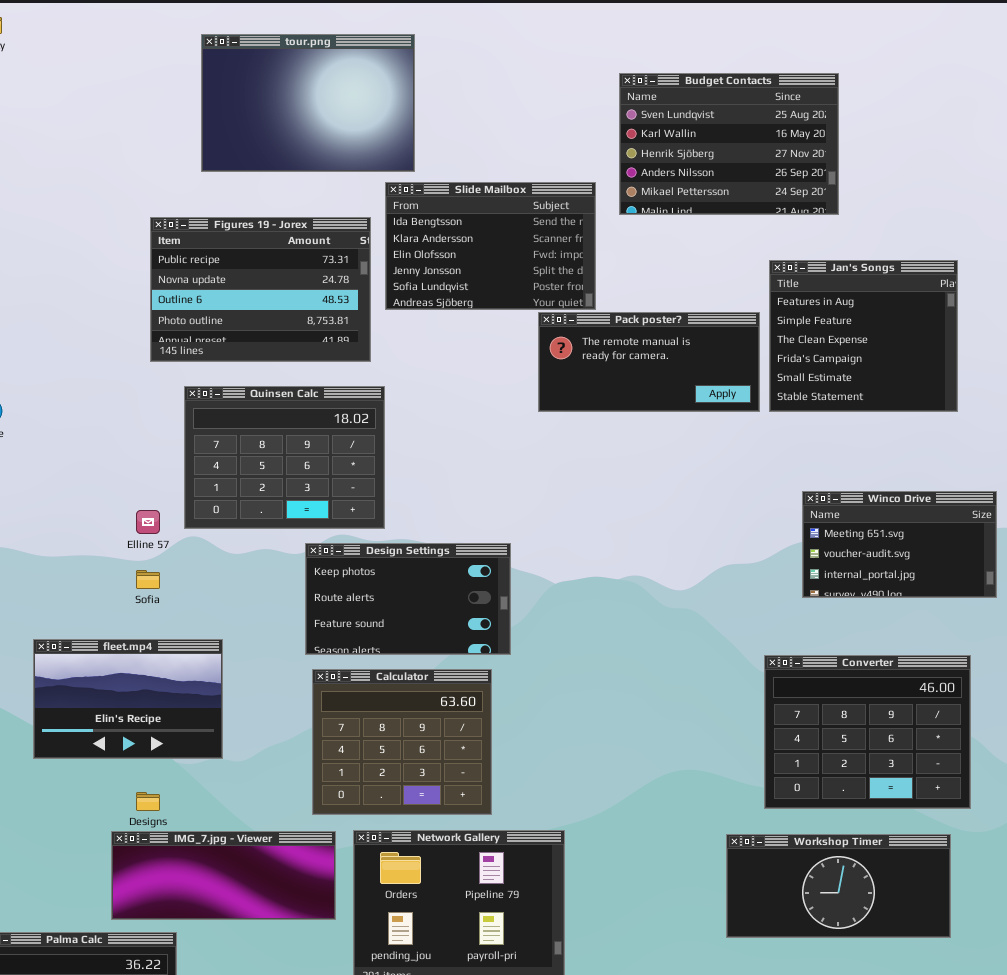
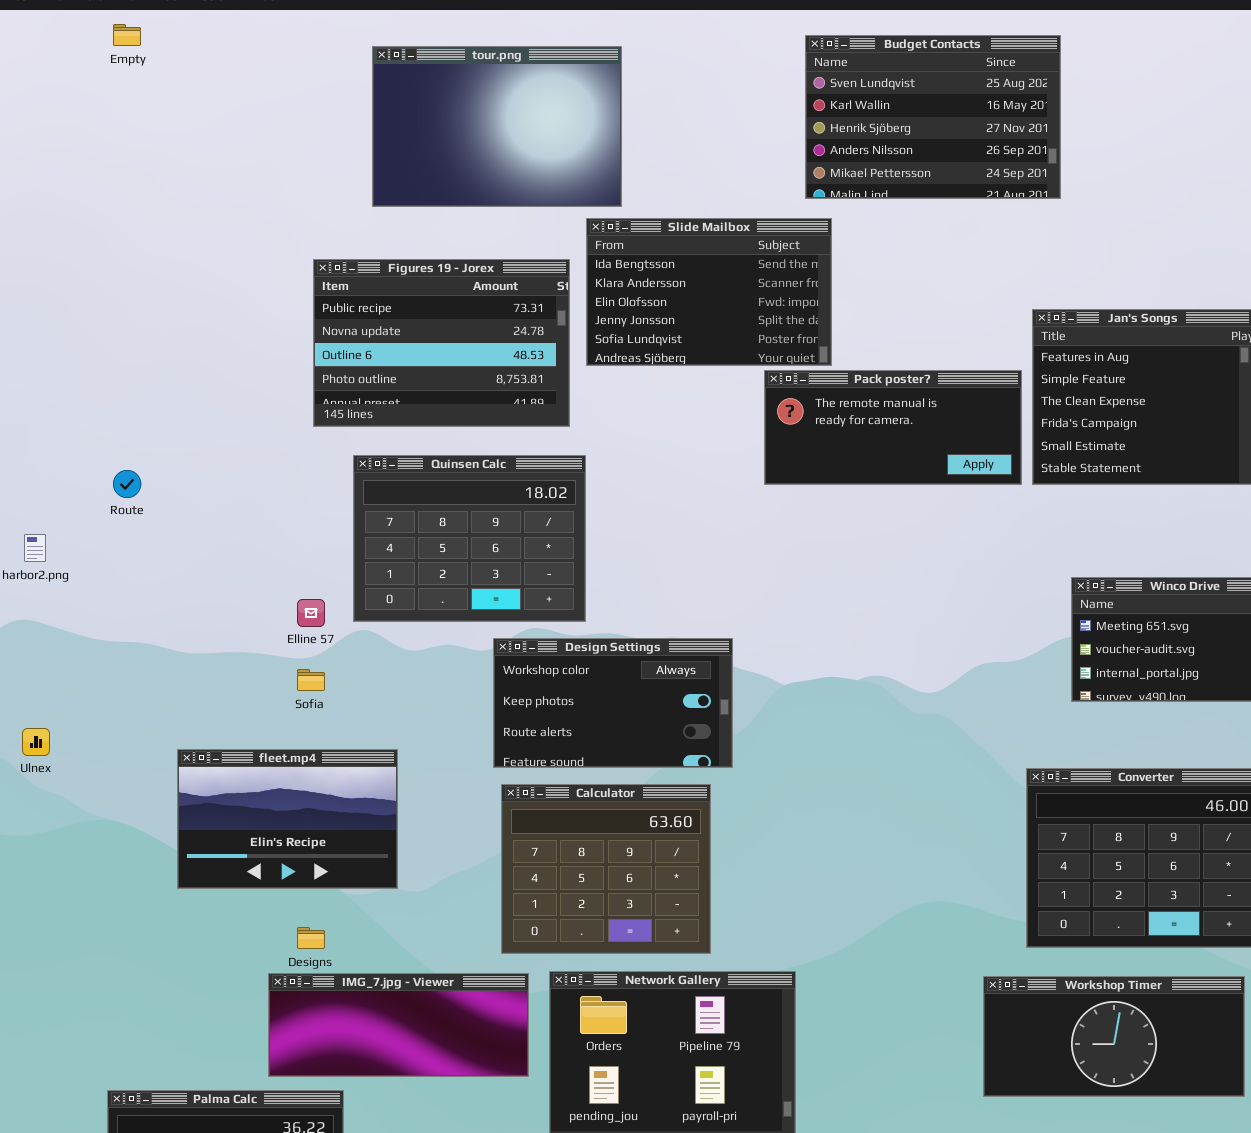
Budget Contacts: [619,73,839,215] -> [805,35,1061,199], moved
Design Settings: [305,543,511,655] -> [493,638,733,768], scrolled up 1 row

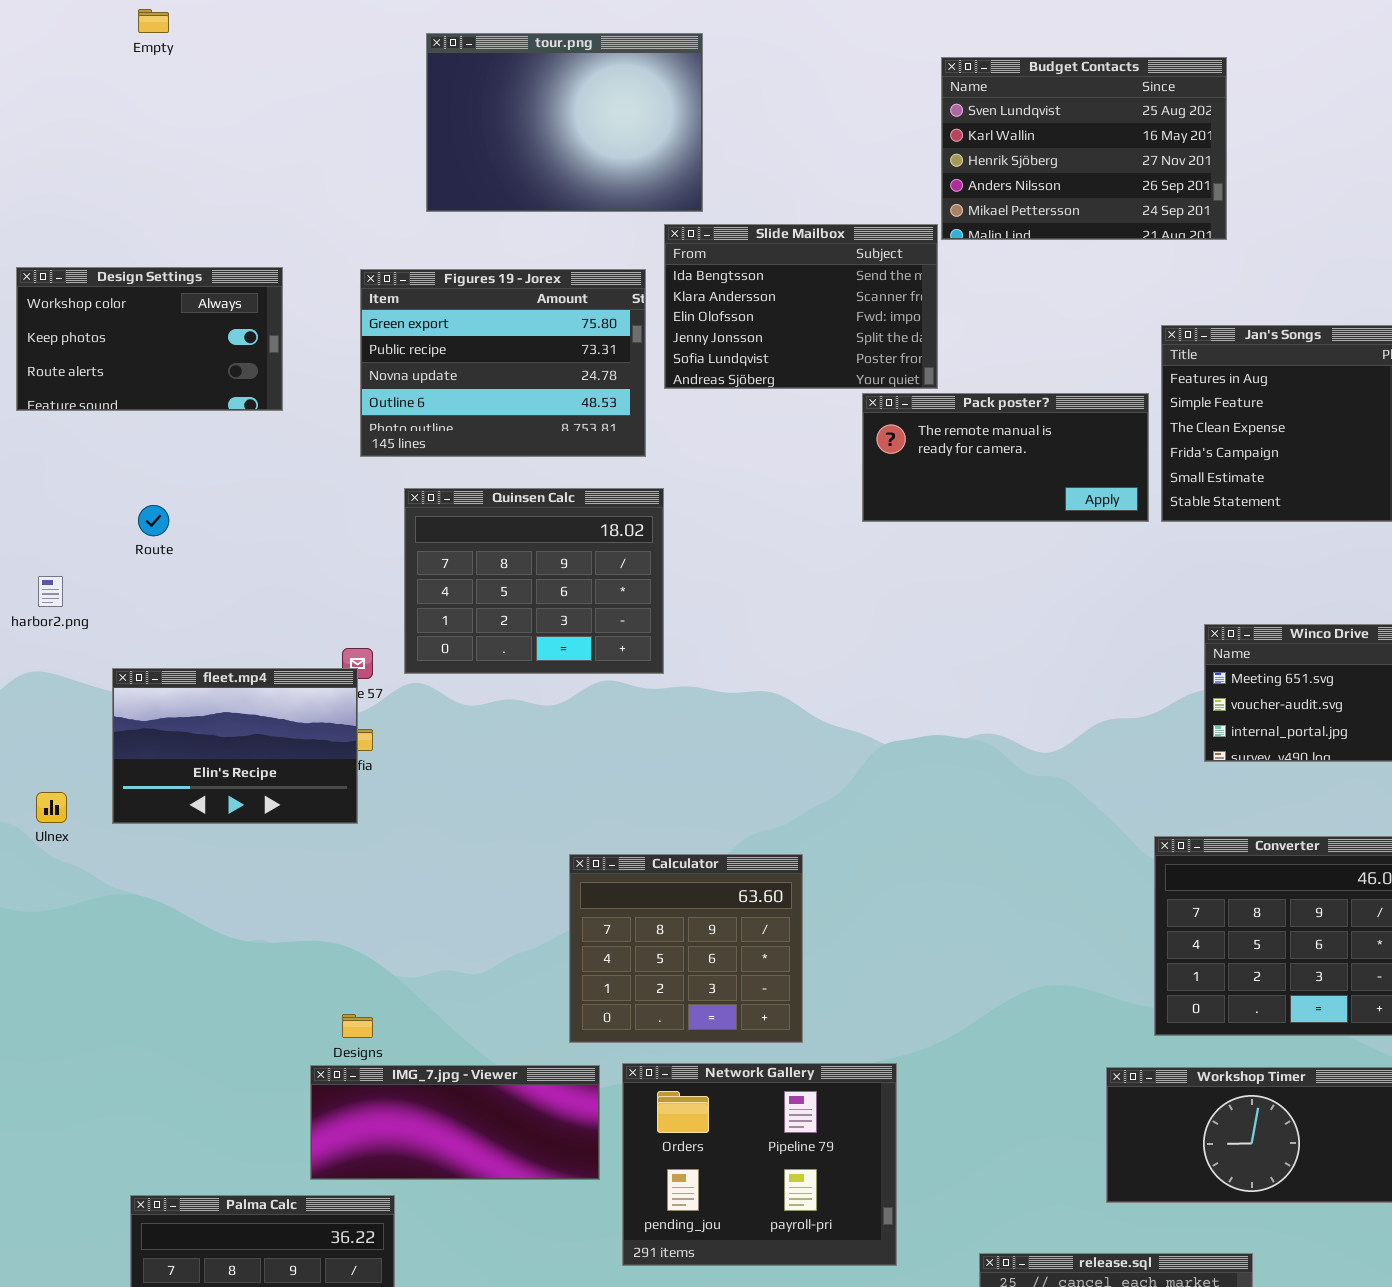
Budget Contacts: [805,35,1061,199] -> [941,57,1227,240], moved
Figures 19 - Jorex: [313,259,570,427] -> [360,269,646,457], scrolled up 1 row
Design Settings: [493,638,733,768] -> [16,267,283,411], moved
fleet.mp4: [177,749,398,889] -> [112,668,358,824], moved

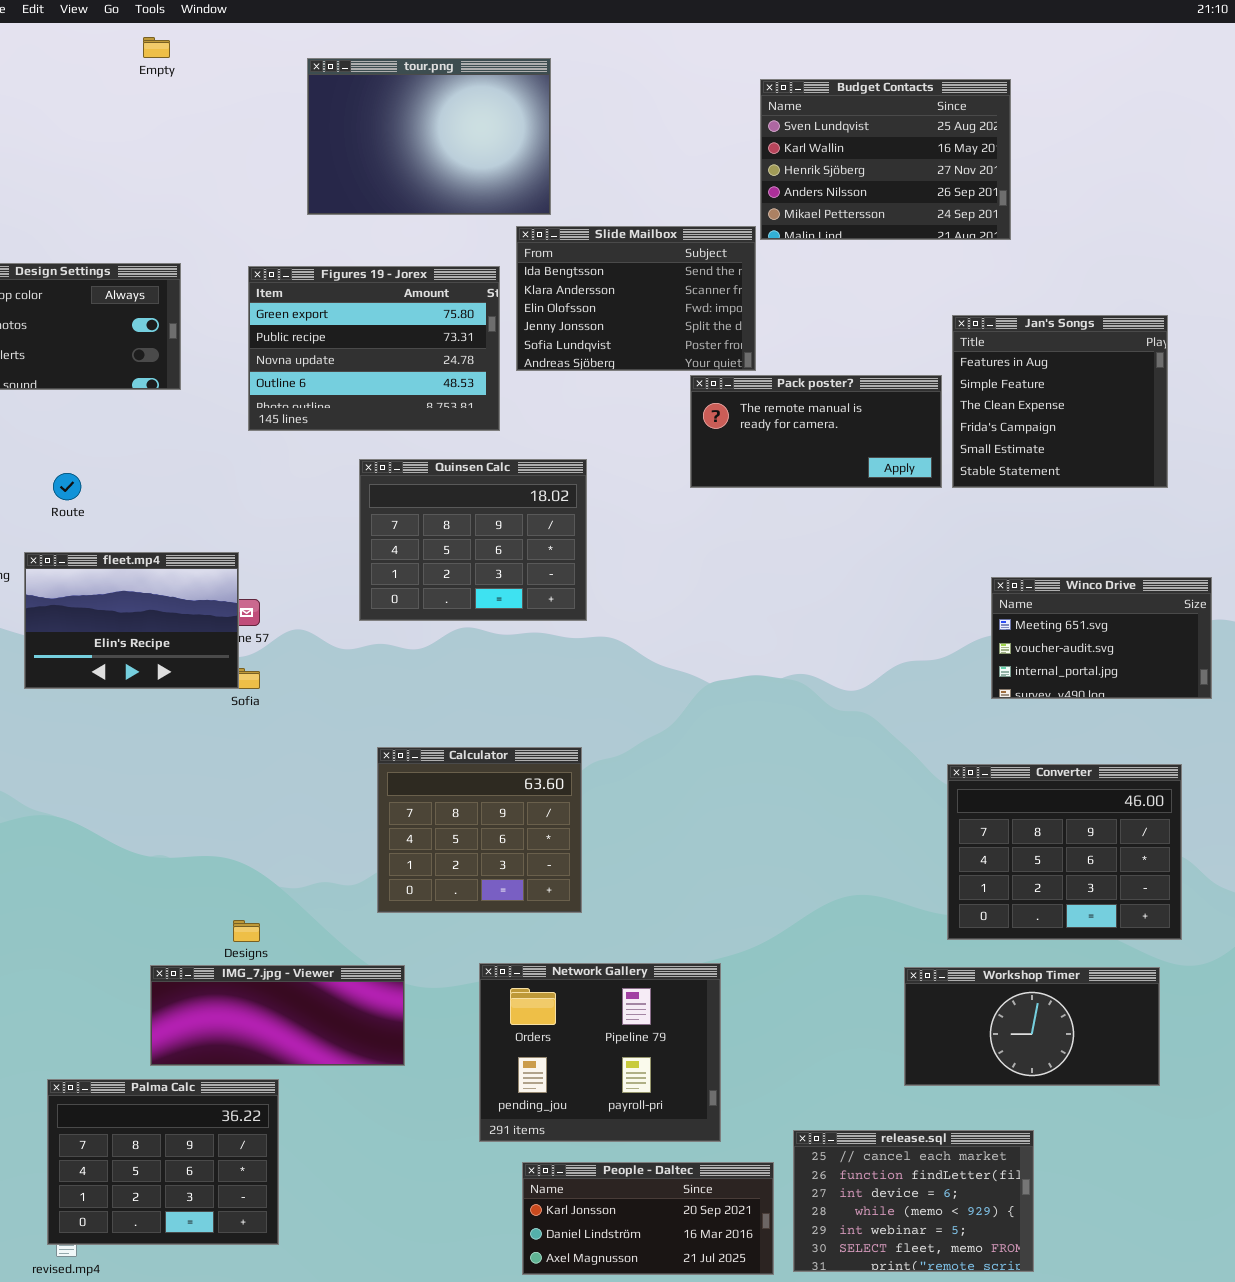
Empty: [138,9,169,33] -> [143,37,170,58], moved
Quinsen Calc: [404,488,664,674] -> [359,459,587,621], moved
fleet.mp4: [112,668,358,824] -> [24,552,239,689], moved
Calculator: [569,854,803,1043] -> [377,747,582,913], moved
IMG_7.jpg - Viewer: [310,1065,600,1180] -> [150,965,405,1066], moved

